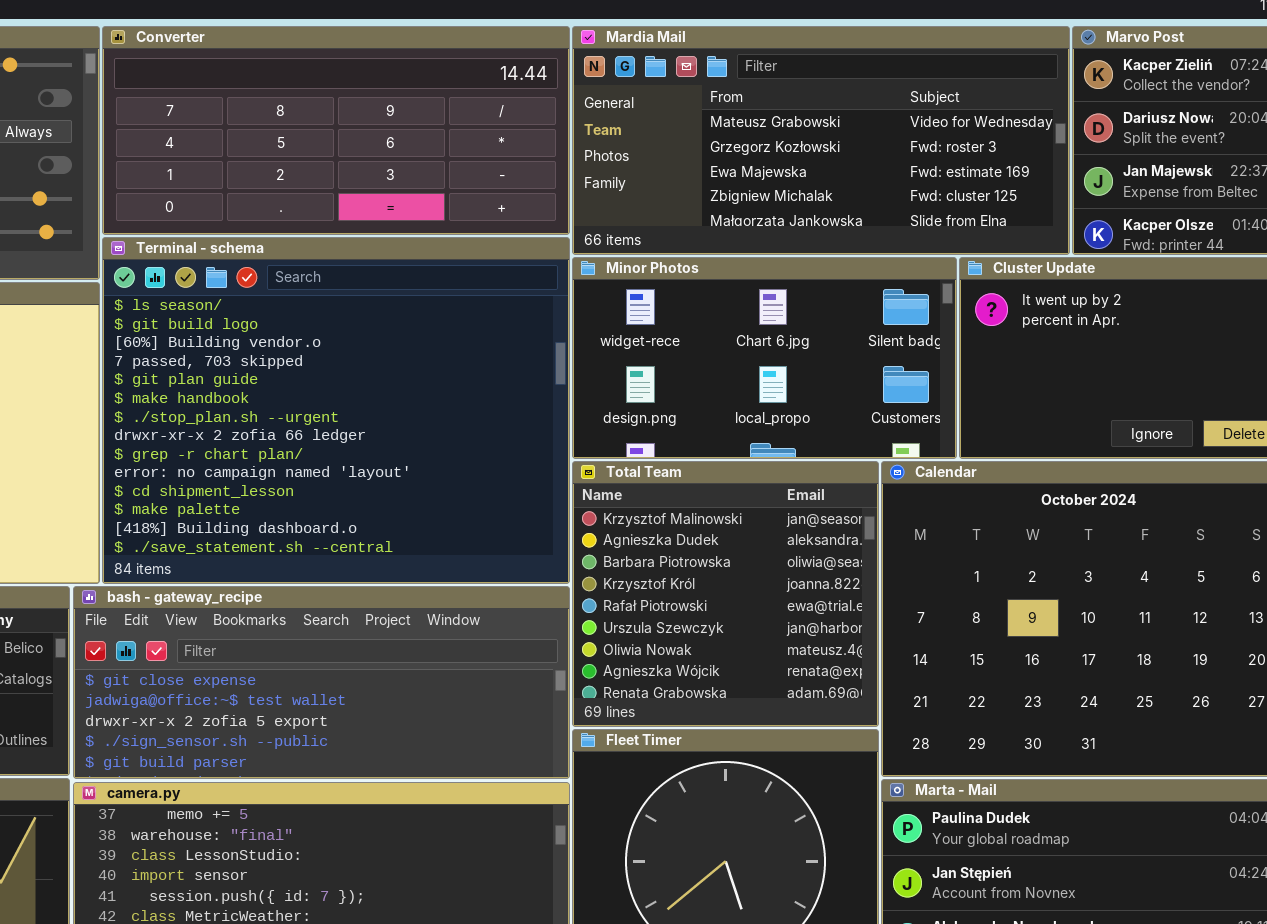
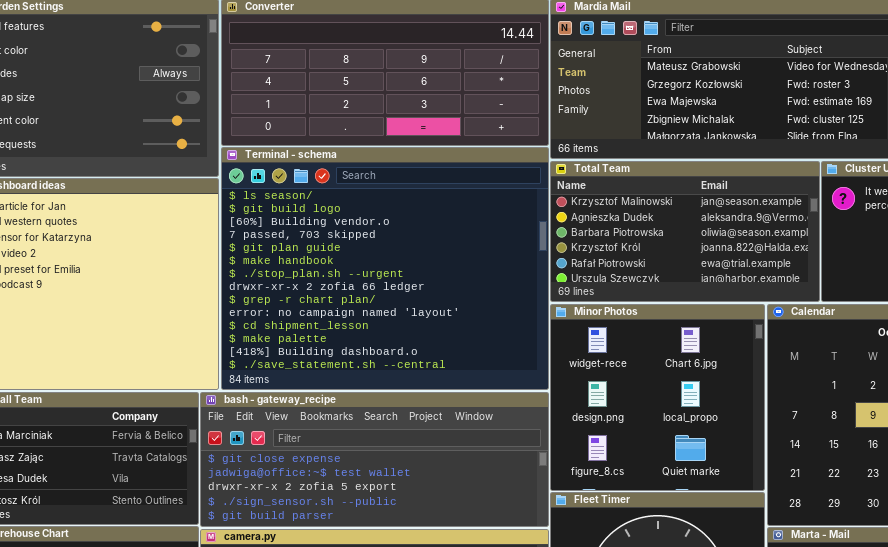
Minor Photos: [572,257,957,459] -> [550,304,765,491], moved, resized
Total Team: [572,461,879,727] -> [550,161,820,302], moved, resized

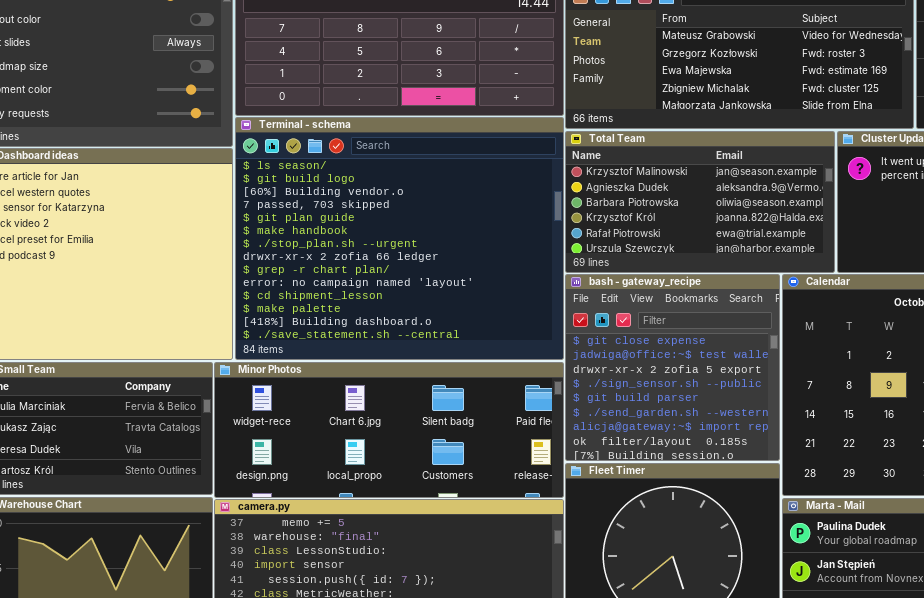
Minor Photos: [550,304,765,491] -> [214,362,564,498], moved, resized
bash - gateway_recipe: [200,392,549,527] -> [565,274,780,461], moved, resized

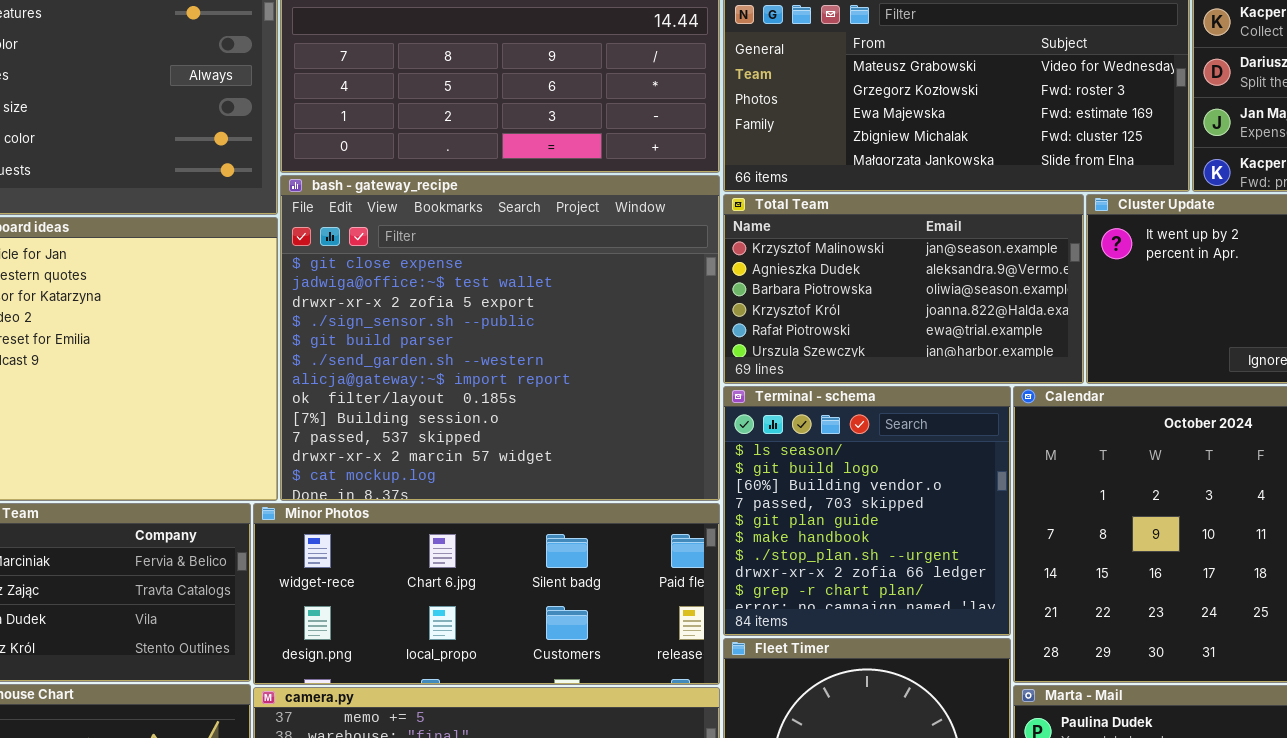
Terminal - schema: [235,117,564,360] -> [723,386,1011,636], moved, resized
bash - gateway_recipe: [565,274,780,461] -> [280,175,720,501], moved, resized

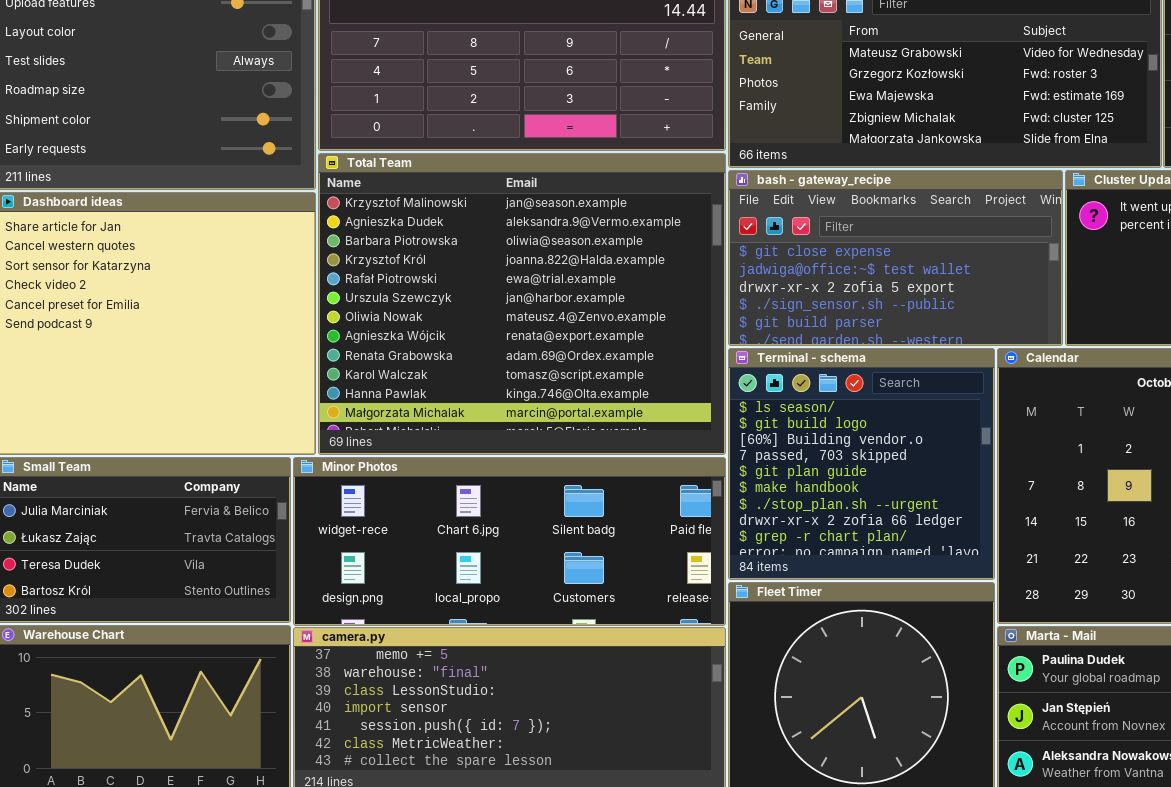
bash - gateway_recipe: [280,175,720,501] -> [728,170,1063,346], moved, resized
Total Team: [723,194,1084,384] -> [318,153,726,455], moved, resized

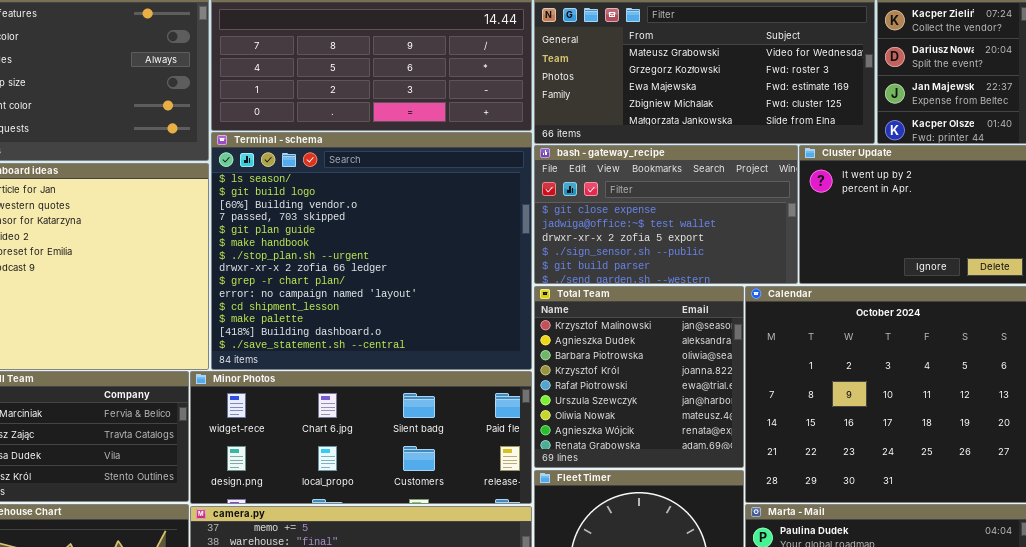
Total Team: [318,153,726,455] -> [534,286,744,468], moved, resized
Terminal - schema: [728,348,995,580] -> [211,132,532,370], moved, resized

